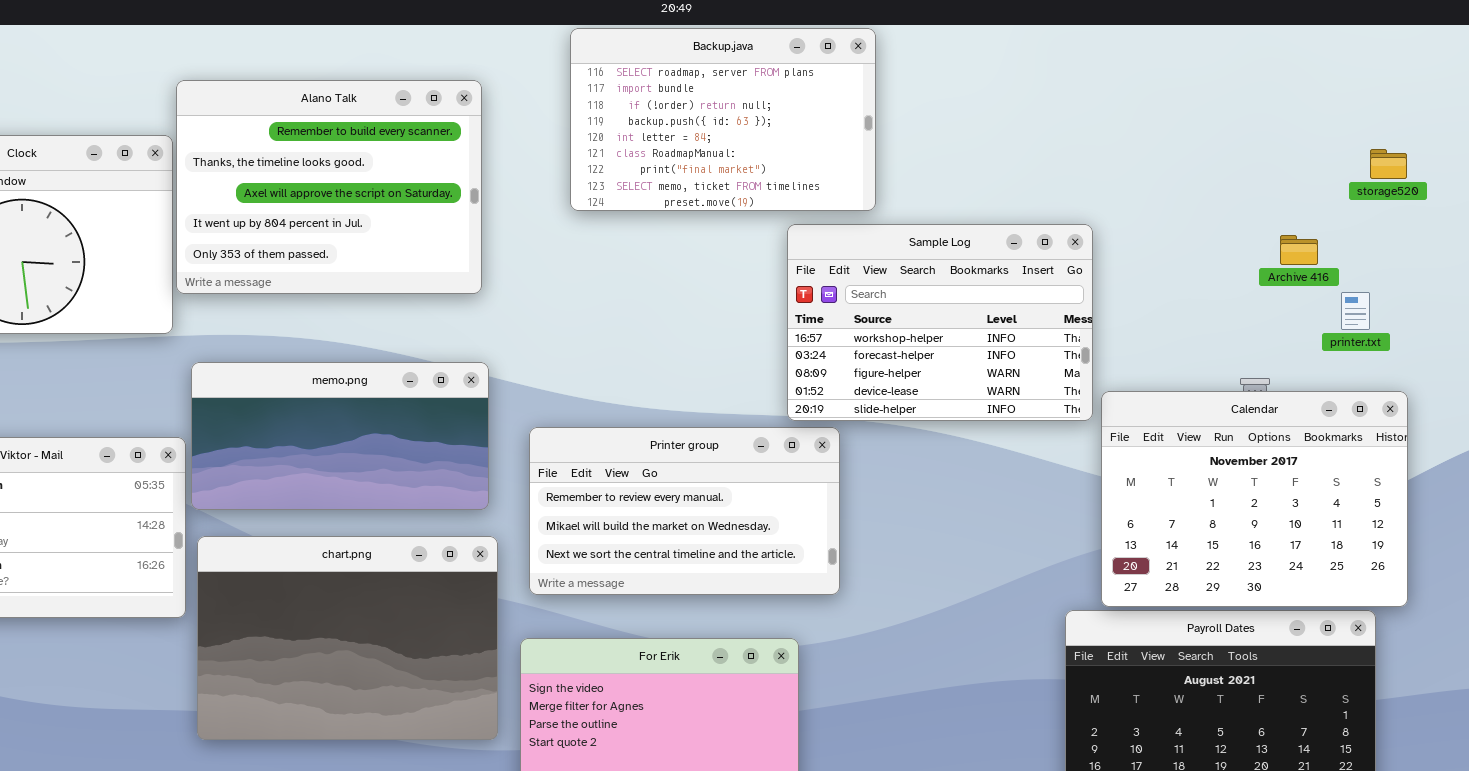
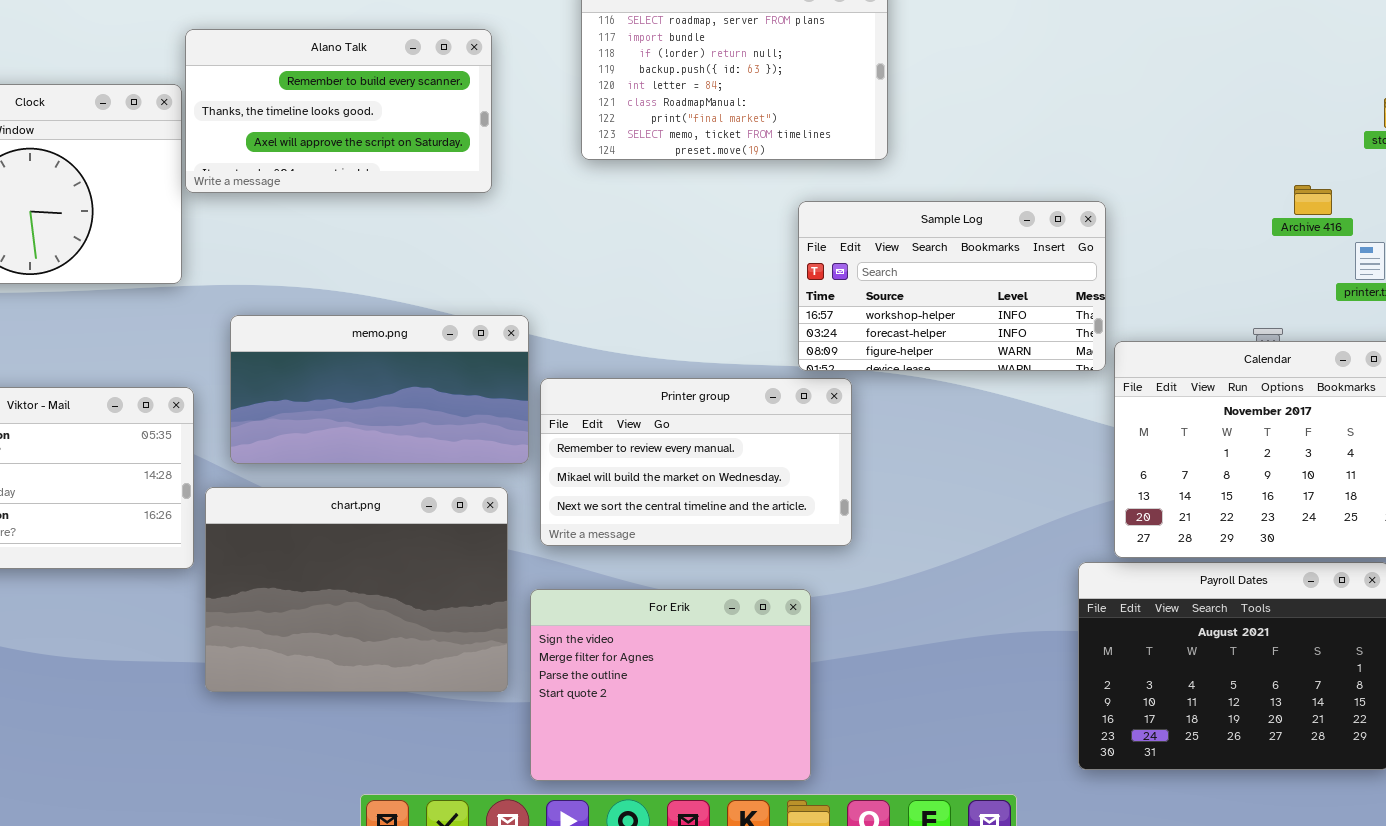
Alano Talk: [176,80,482,294] -> [185,29,492,193], resized
Sample Log: [787,224,1093,421] -> [798,201,1106,371], resized
memo.png: [191,362,489,510] -> [230,315,529,464], moved

